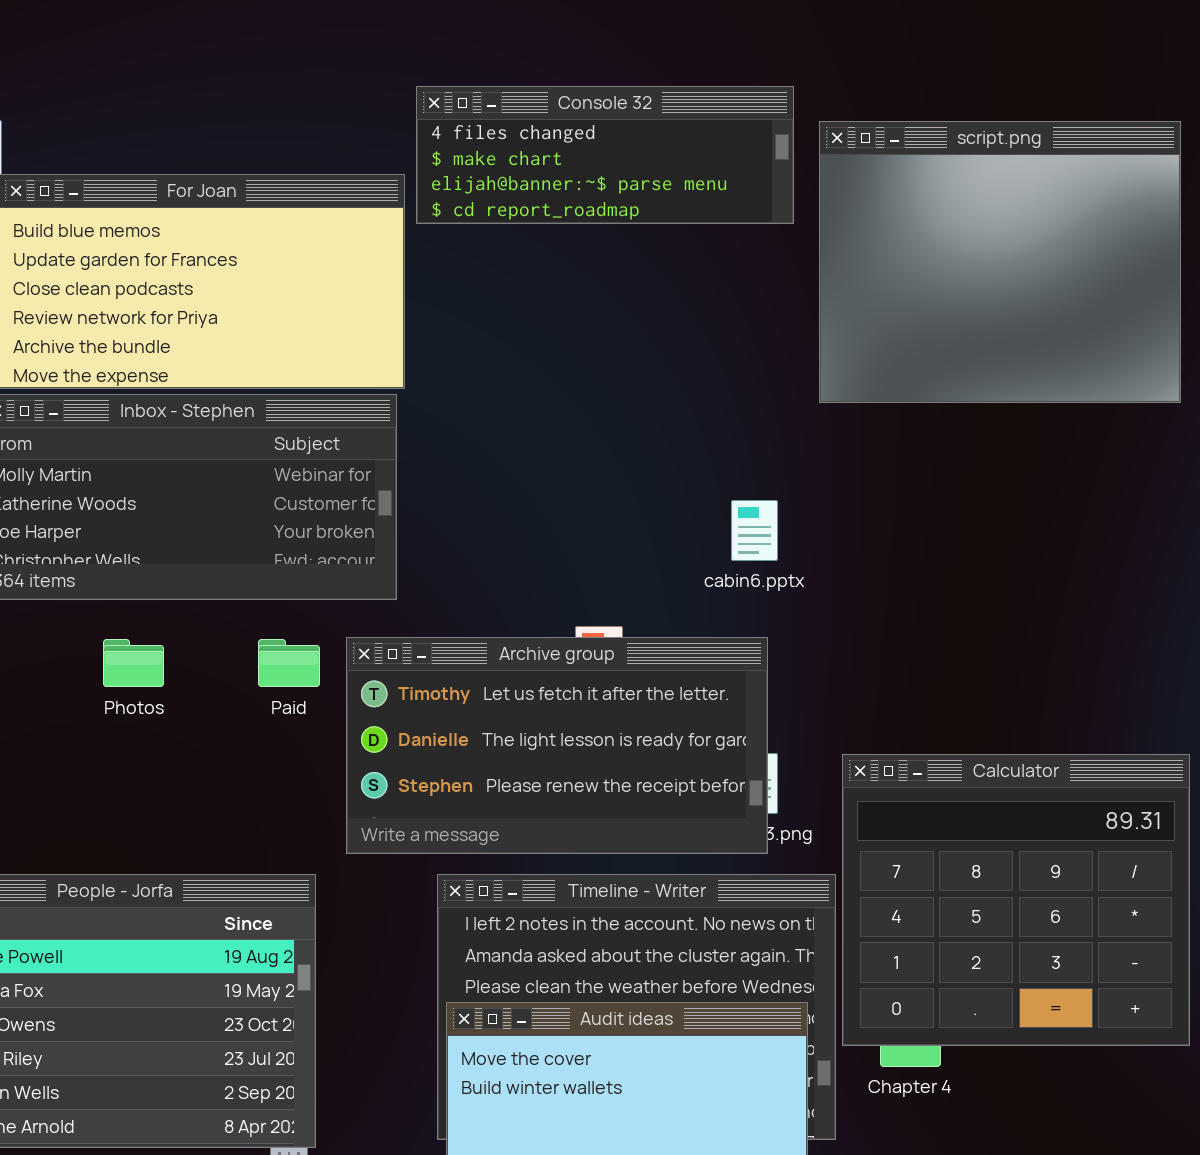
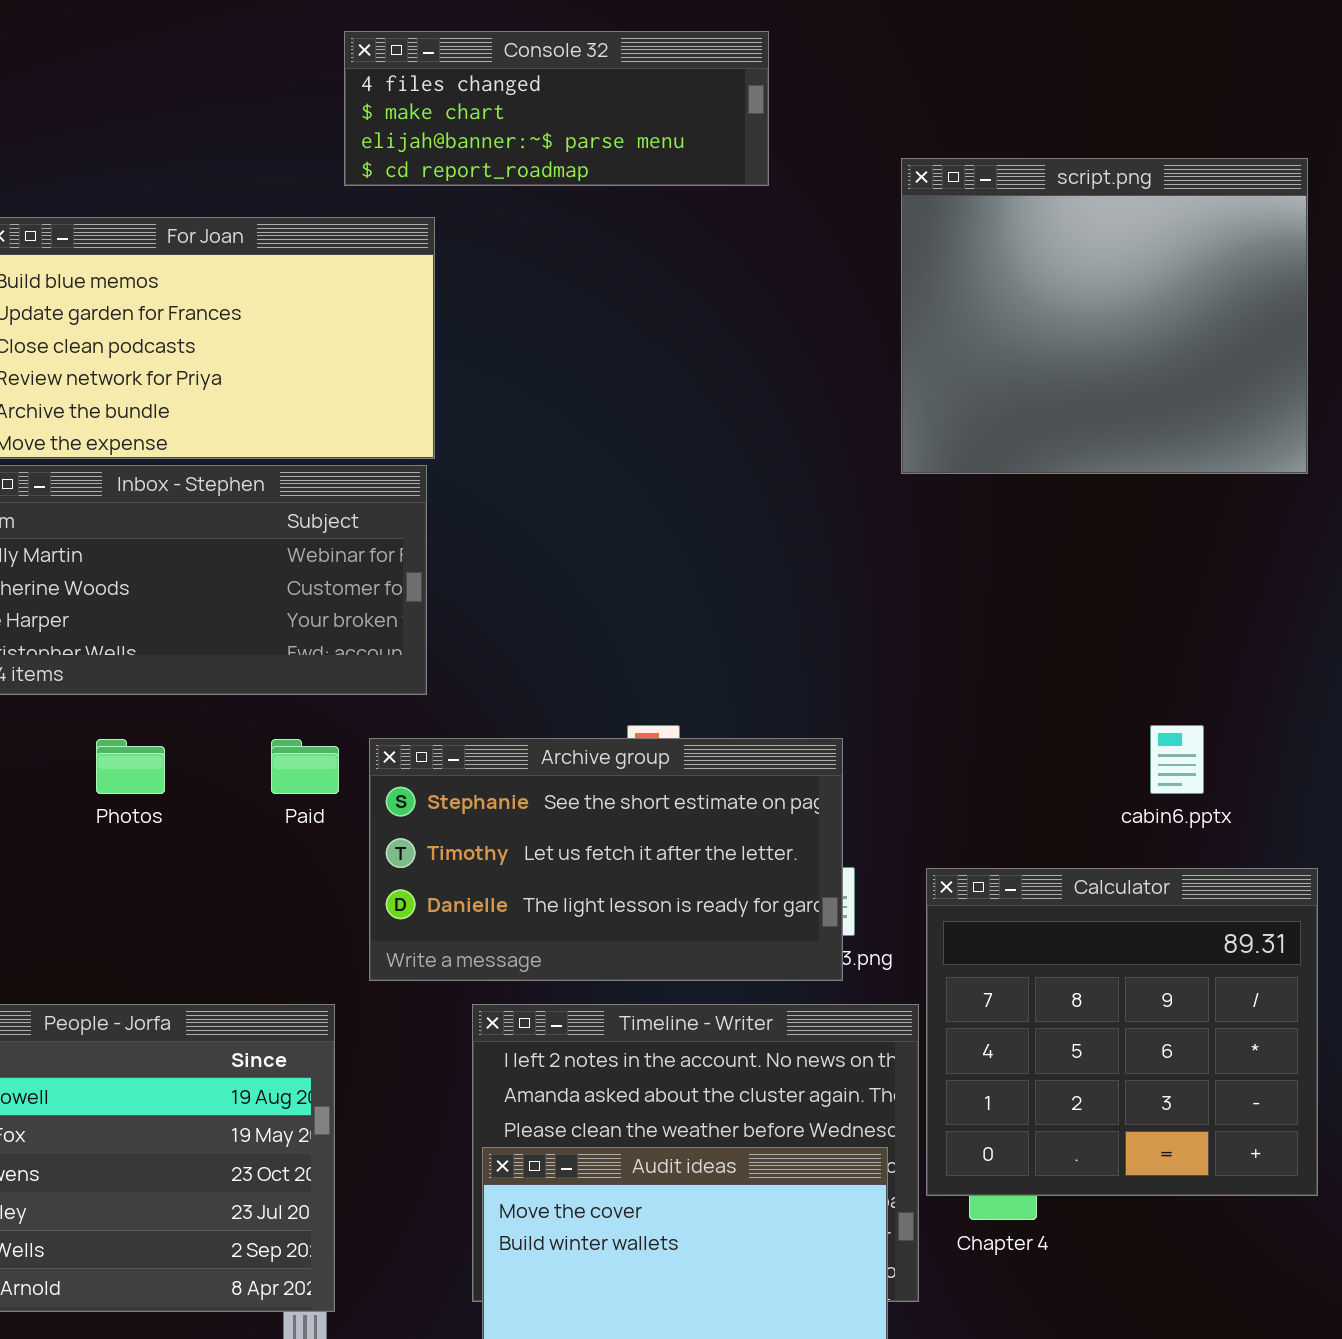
Console 32: [416,86,794,224] -> [344,31,769,186], moved
cabin6.pptx: [731,500,778,561] -> [1150,725,1204,794], moved
Archive group: [346,637,768,854] -> [369,738,843,981], scrolled up 1 row

